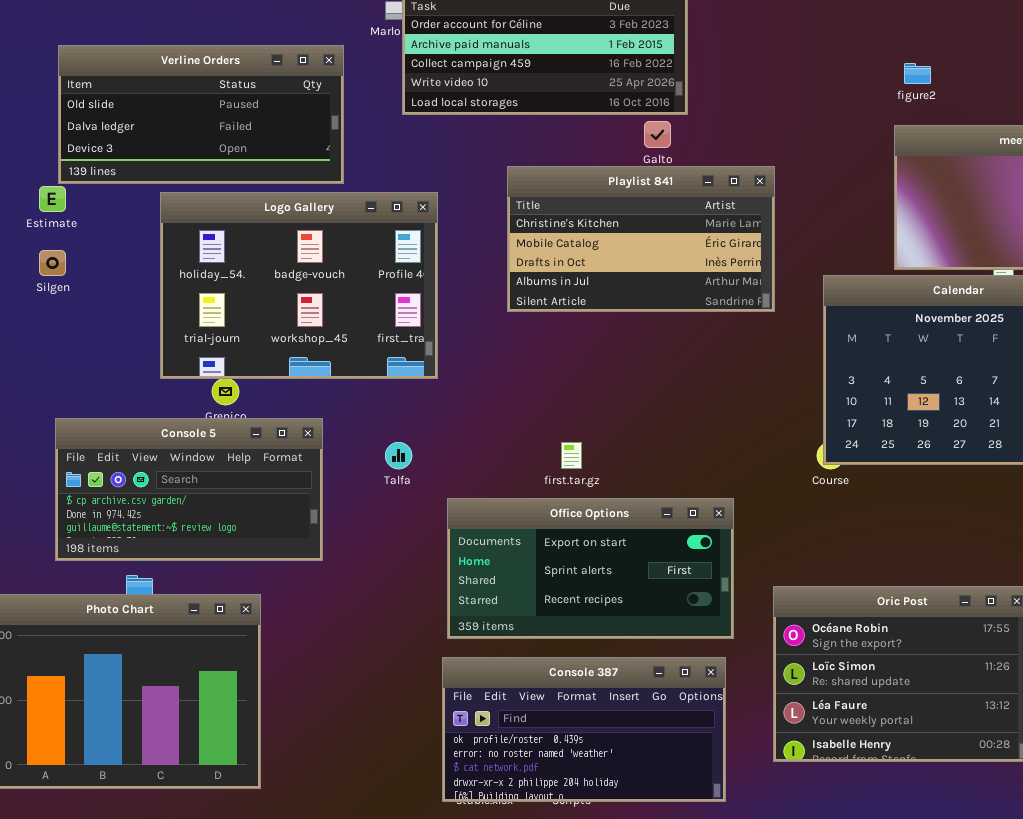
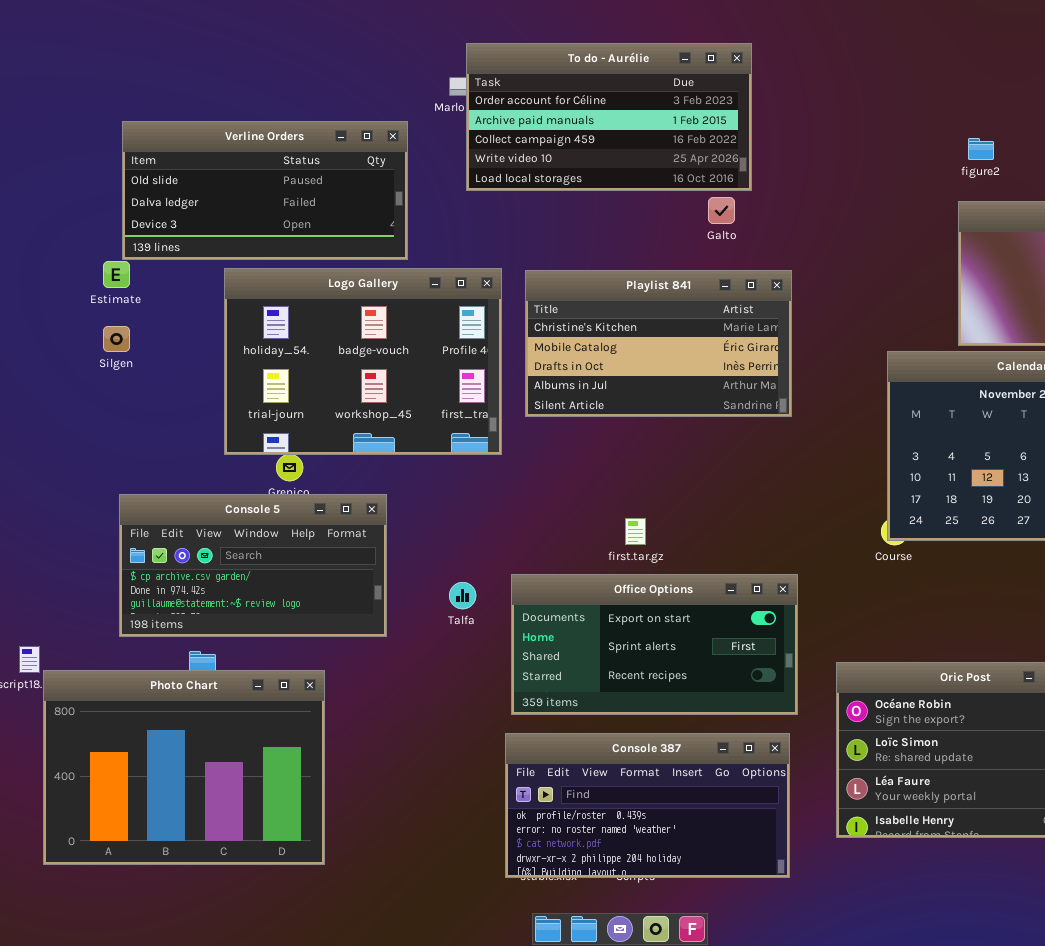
Playlist 841: [507,166,775,312] -> [525,270,792,417], moved
Talfa: [385,442,412,469] -> [449,582,476,609], moved

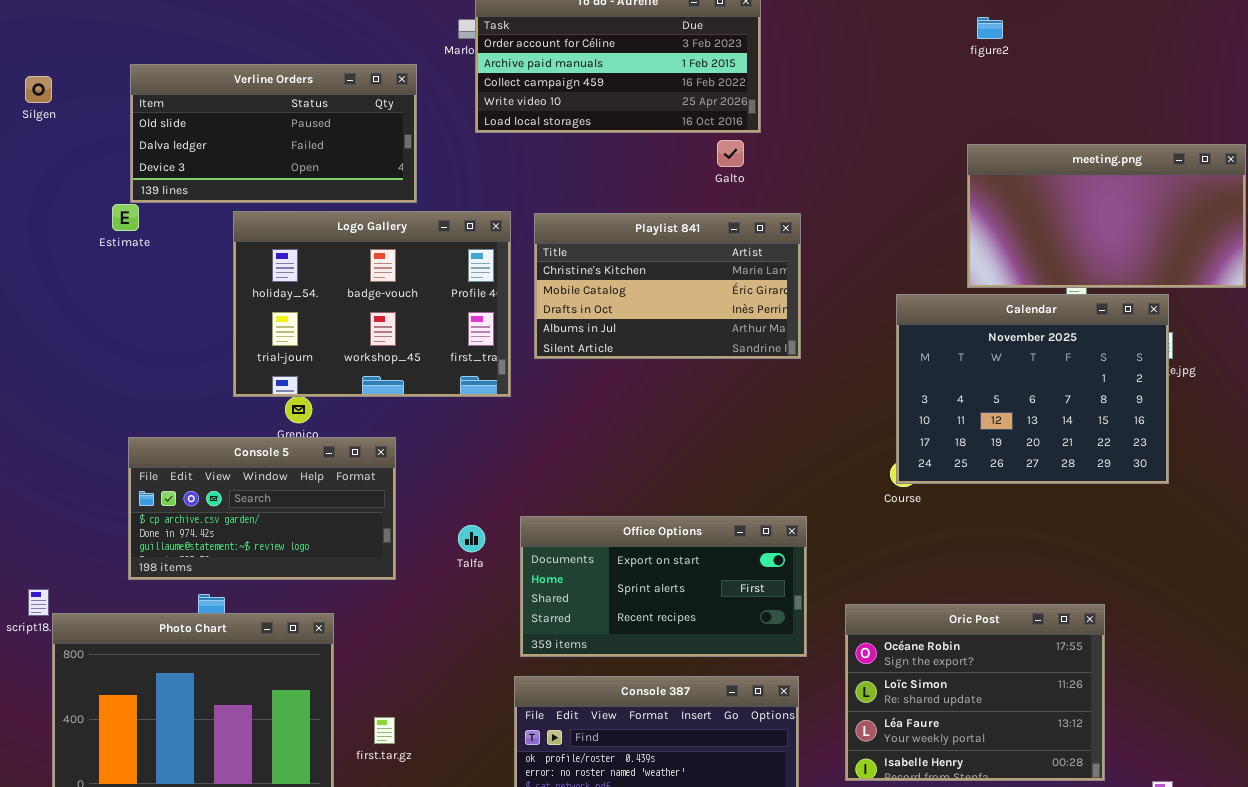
figure2: [968,138,994,160] -> [977,17,1003,39], moved
Silgen: [103,326,130,352] -> [25,76,52,103], moved
first.tar.gz: [625,518,646,545] -> [374,717,395,744], moved

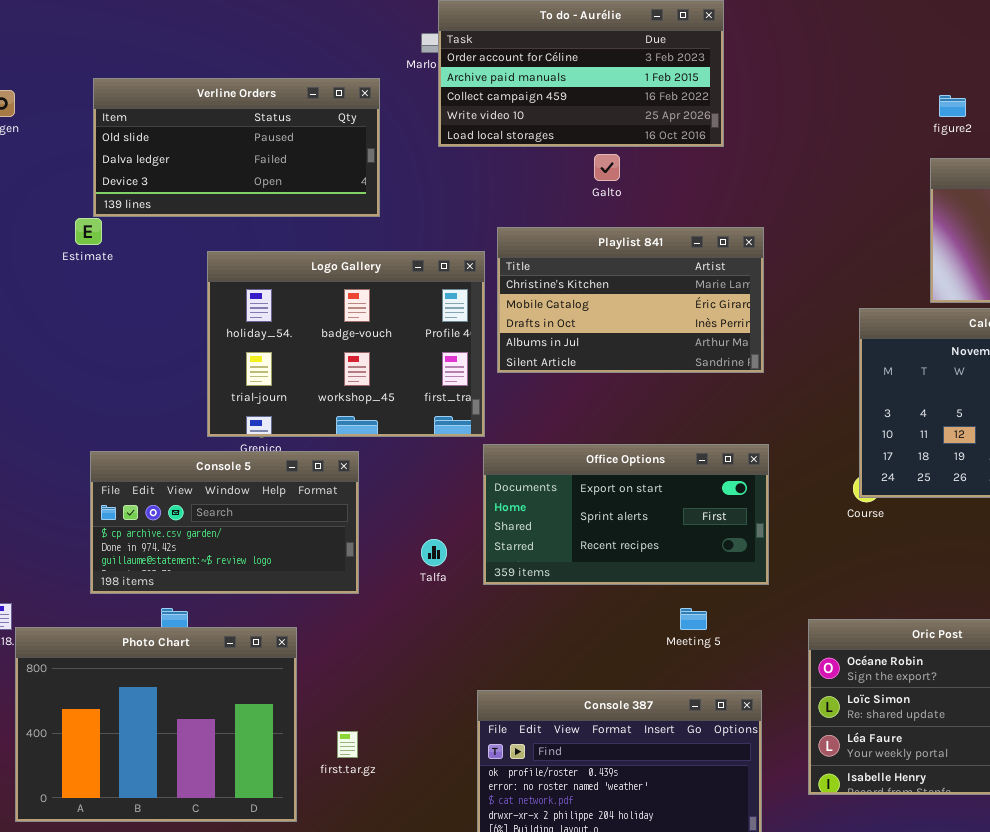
figure2: [977,17,1003,39] -> [939,95,966,117], moved
Galto: [717,140,744,167] -> [594,154,620,181], moved
Logo Gallery: [233,211,511,397] -> [207,251,485,437], moved
Office Options: [520,516,807,657] -> [483,444,769,585], moved

